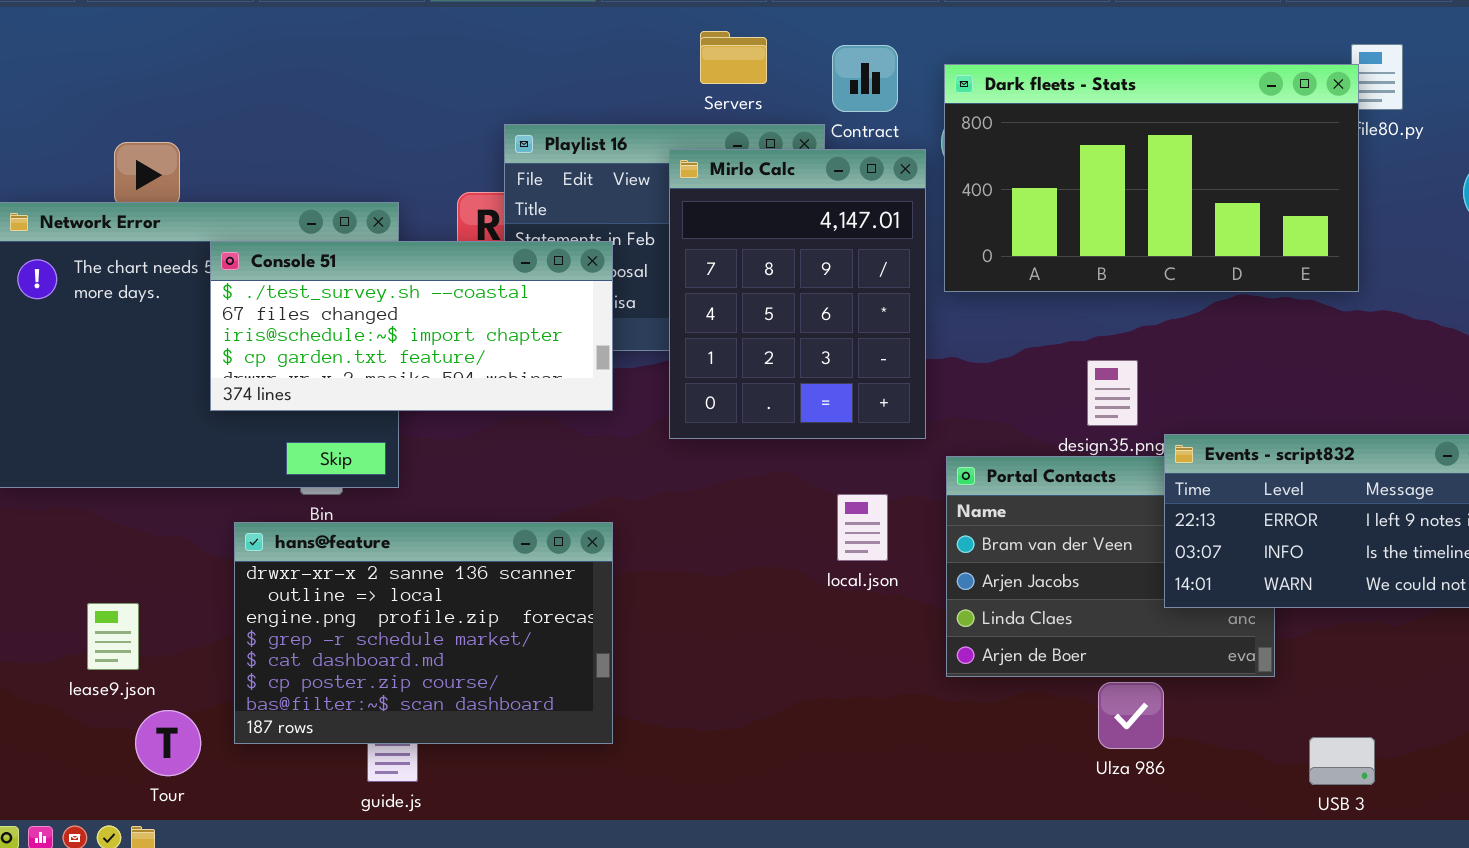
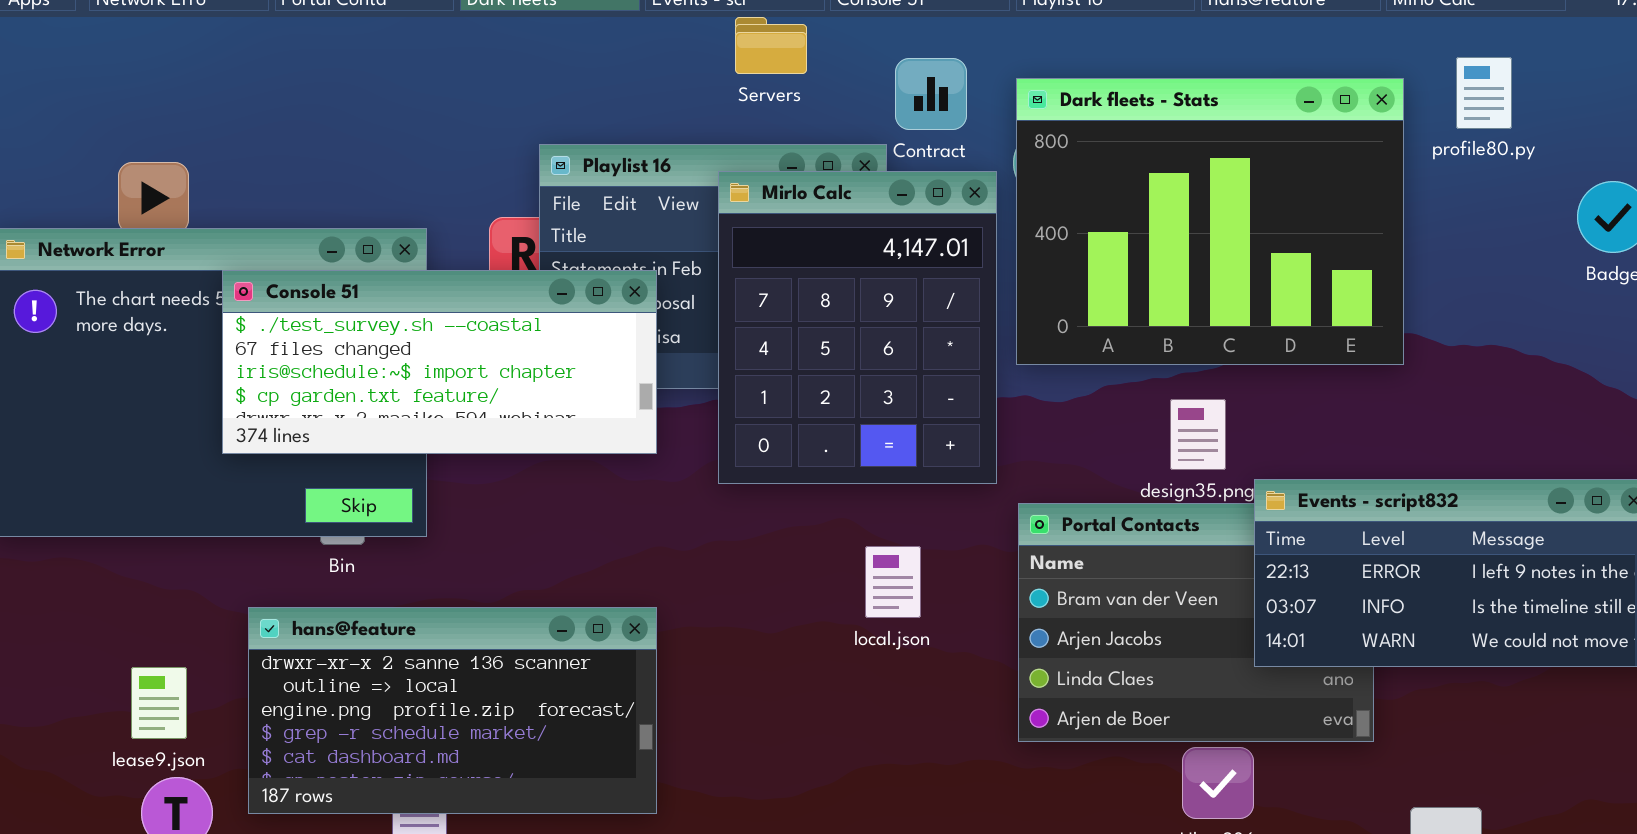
Servers: [700,31,767,84] -> [735,17,807,74], moved
Dark fleets - Stats: [944,64,1359,292] -> [1016,78,1404,365], resized
local.json: [837,494,888,561] -> [865,546,921,618], moved
hans@feature: [234,522,613,744] -> [248,607,657,814], resized
lease9.json: [87,603,139,670] -> [131,667,187,739], moved

